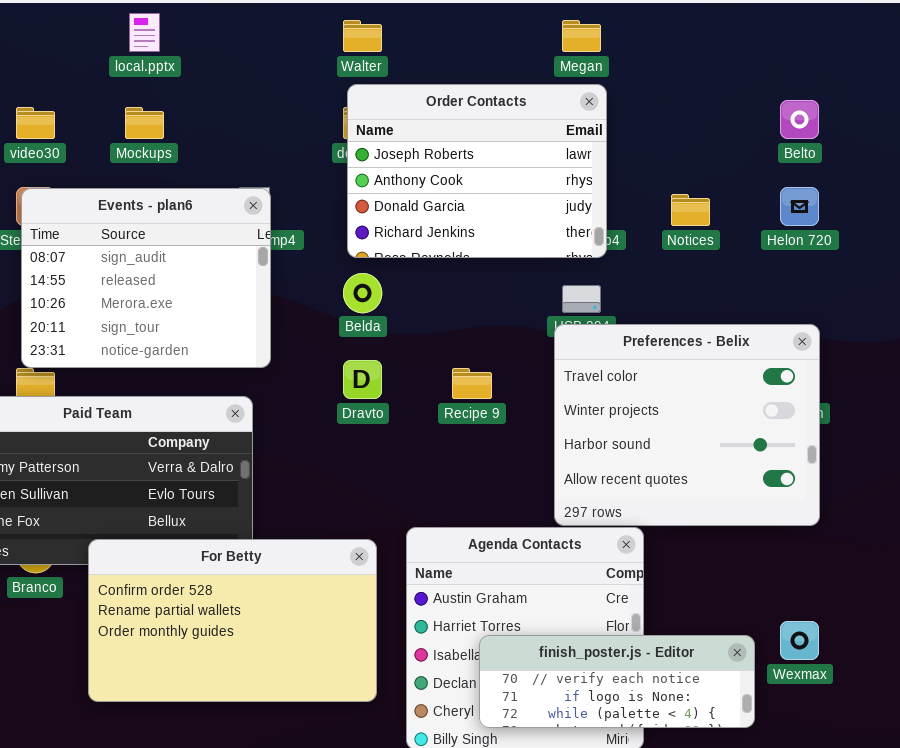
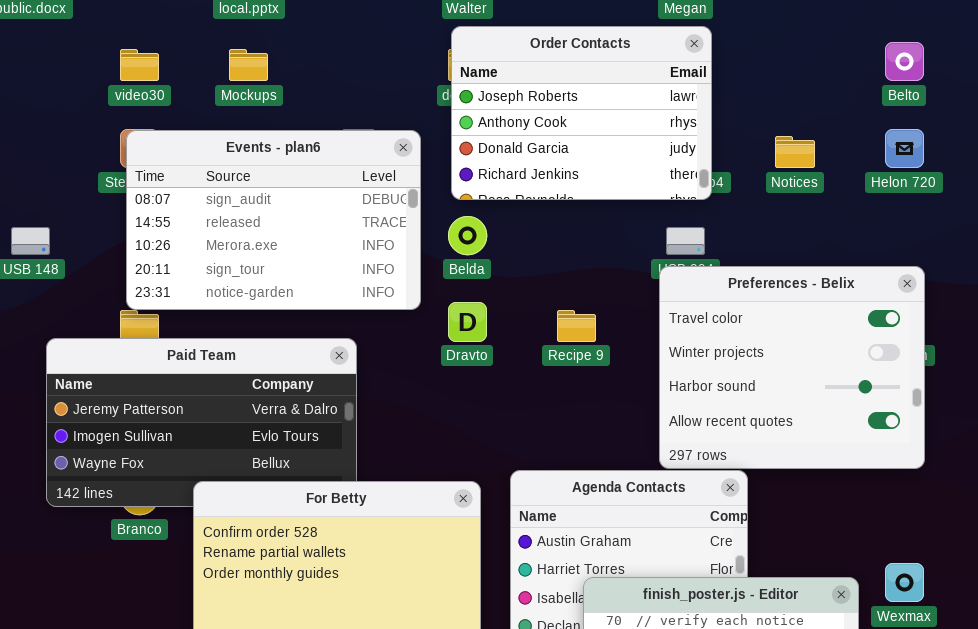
Events - plan6: [21,188,271,368] -> [126,130,421,310], resized

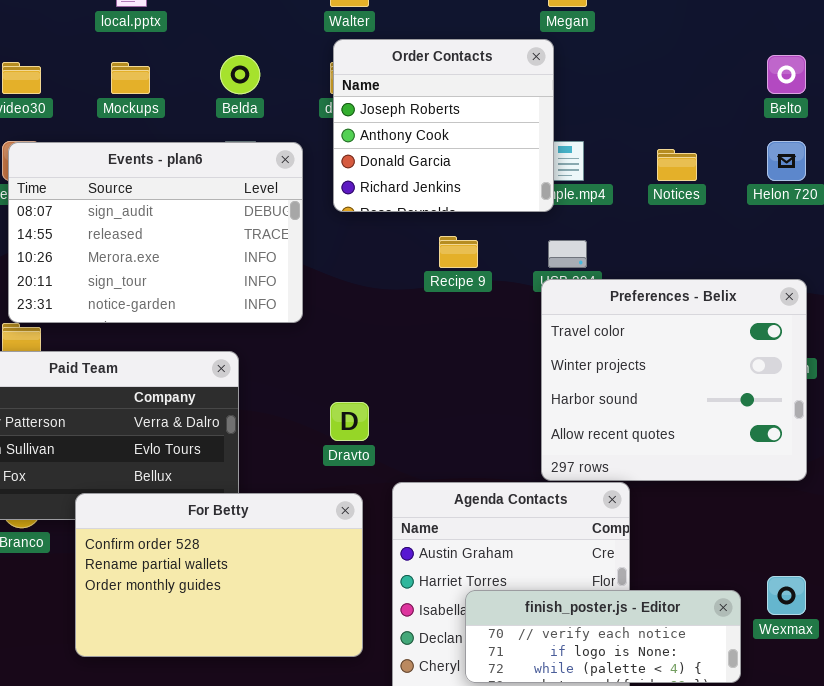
Order Contacts: [451,26,712,200] -> [333,39,554,212], resized
Belda: [448,216,487,255] -> [220,55,260,94], moved
Dravto: [448,302,487,342] -> [330,402,369,441], moved
Recipe 9: [557,310,596,342] -> [439,236,478,268], moved

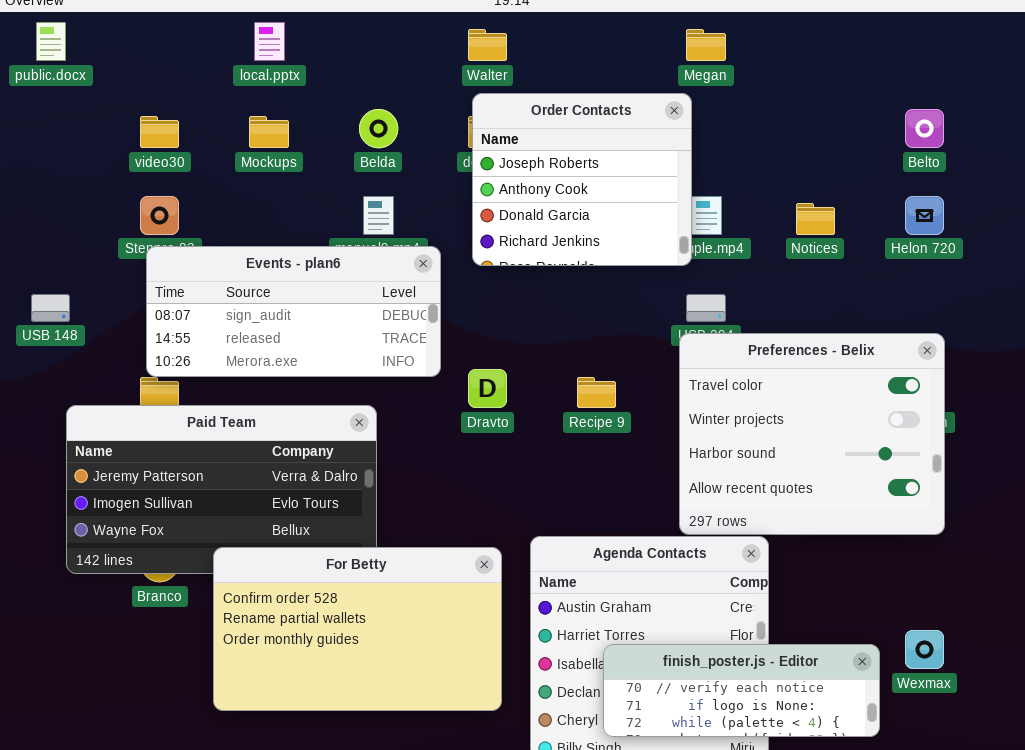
Events - plan6: [8,142,303,323] -> [146,246,441,377], resized
Recipe 9: [439,236,478,268] -> [577,377,616,408], moved
Dravto: [330,402,369,441] -> [468,369,507,408], moved

